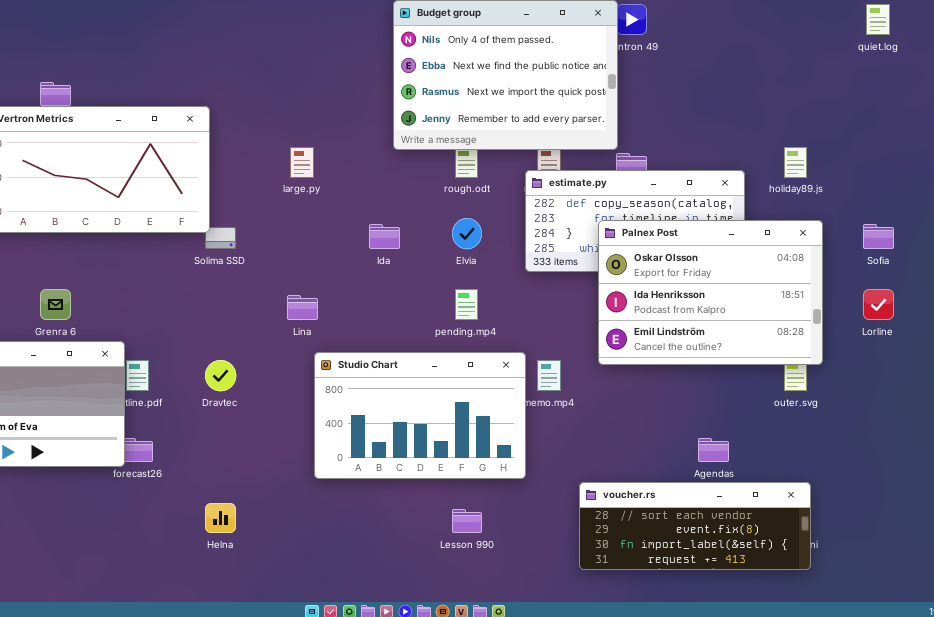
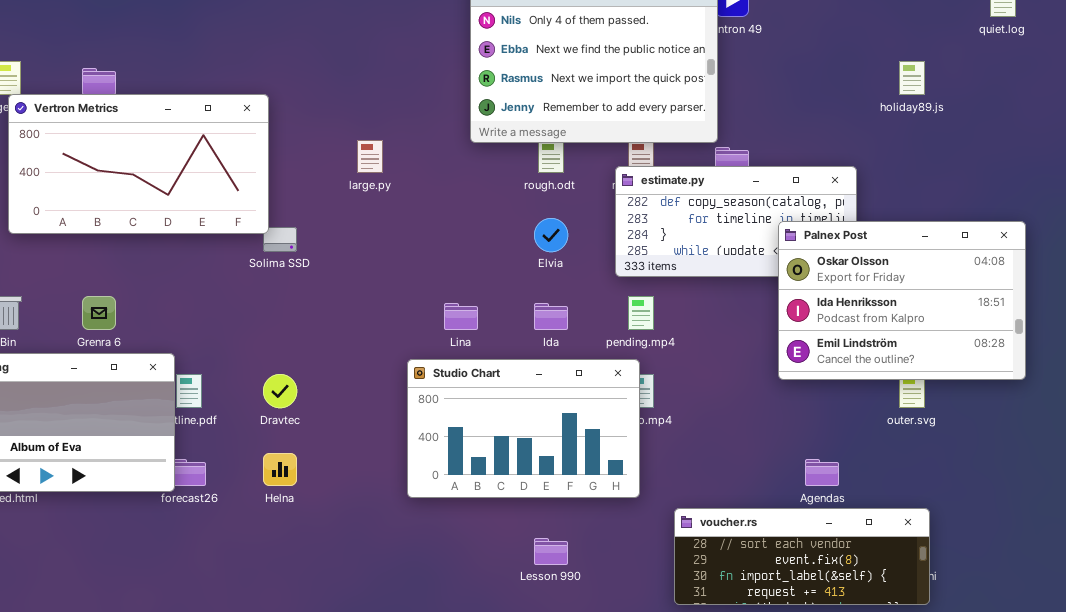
holiday89.js: [784,147,807,178] -> [899,61,925,95], moved
Palnex Post: [598,220,823,365] -> [778,221,1026,380], moved
Ida: [369,224,400,249] -> [534,303,568,330], moved
pending.mp4: [455,289,478,320] -> [628,296,654,330], moved
Lina: [287,295,318,320] -> [444,303,478,330], moved
Studio Chart: [314,352,526,479] -> [407,359,640,498], moved
Helna: [205,503,236,533] -> [263,453,297,486], moved

